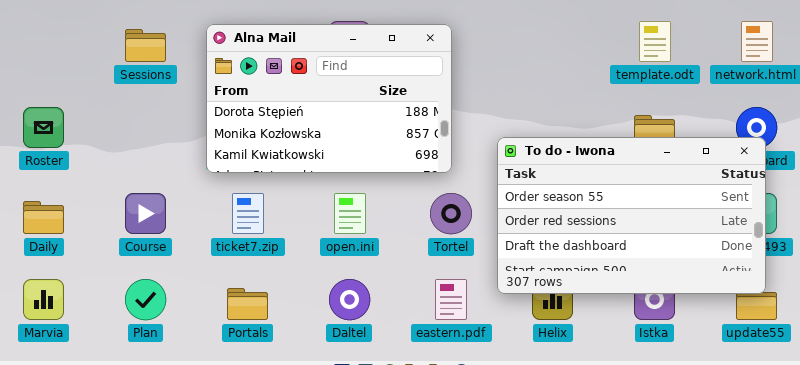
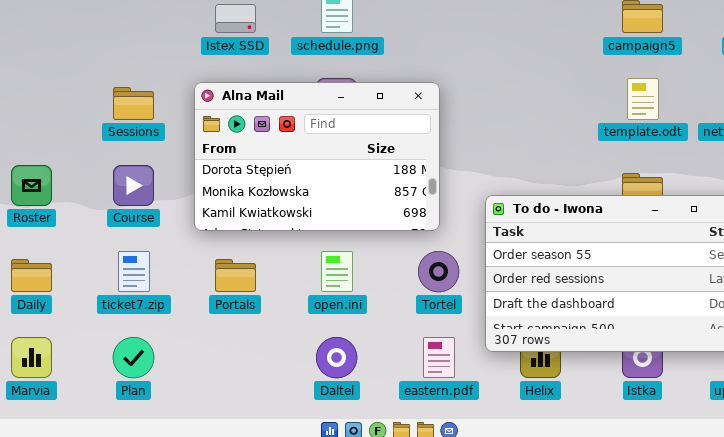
Course: [125,193,166,234] -> [113,165,154,206], moved
ticket7.zip: [232,193,264,234] -> [118,251,150,292], moved
Portals: [227,288,268,320] -> [215,259,256,292], moved

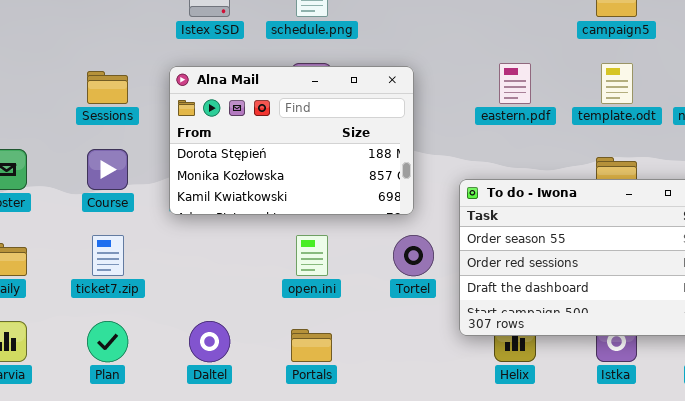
Portals: [215,259,256,292] -> [291,329,332,362], moved
Daltel: [316,337,357,378] -> [189,321,230,362], moved
eastern.pdf: [423,337,455,378] -> [499,63,531,104], moved

